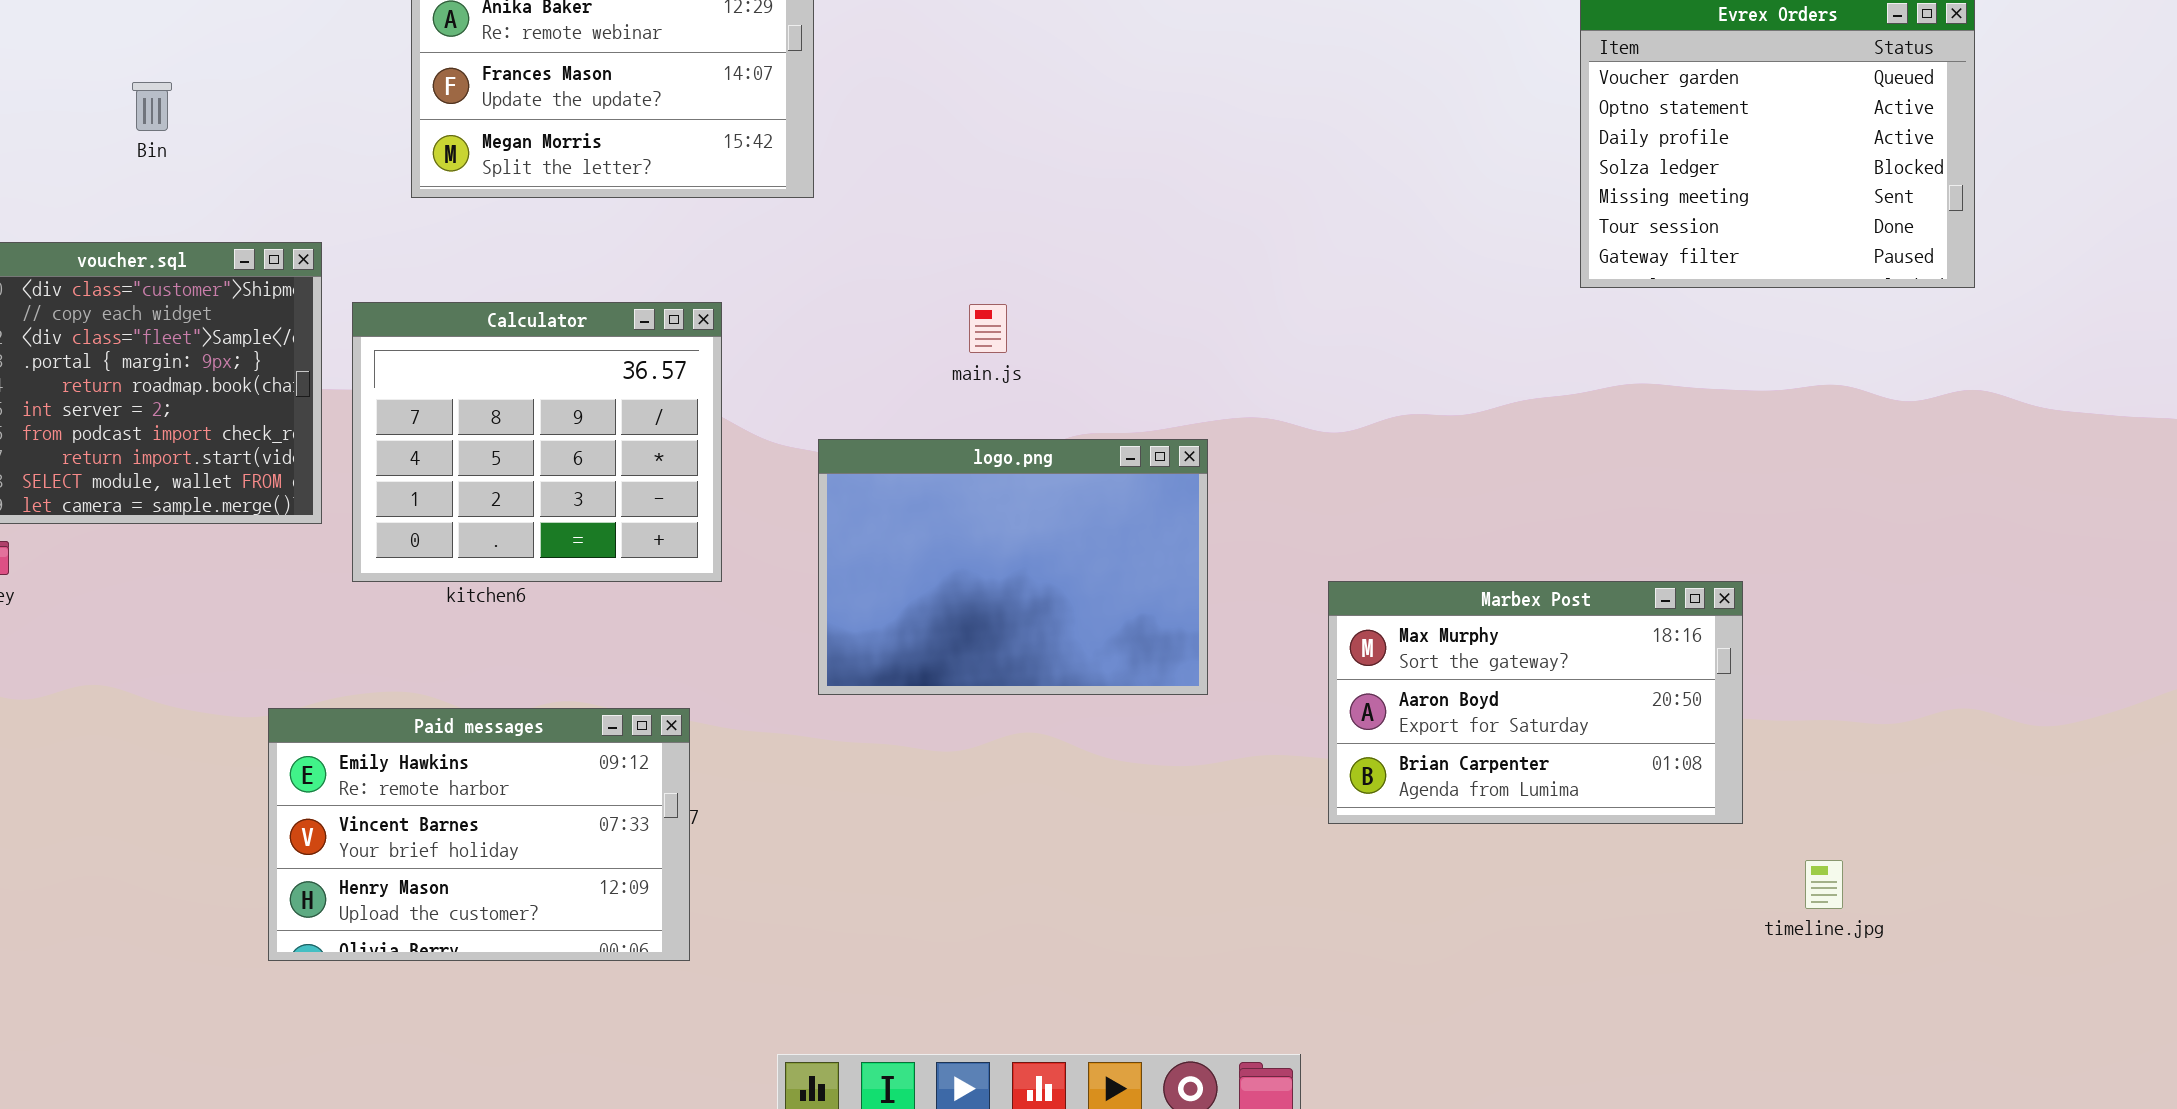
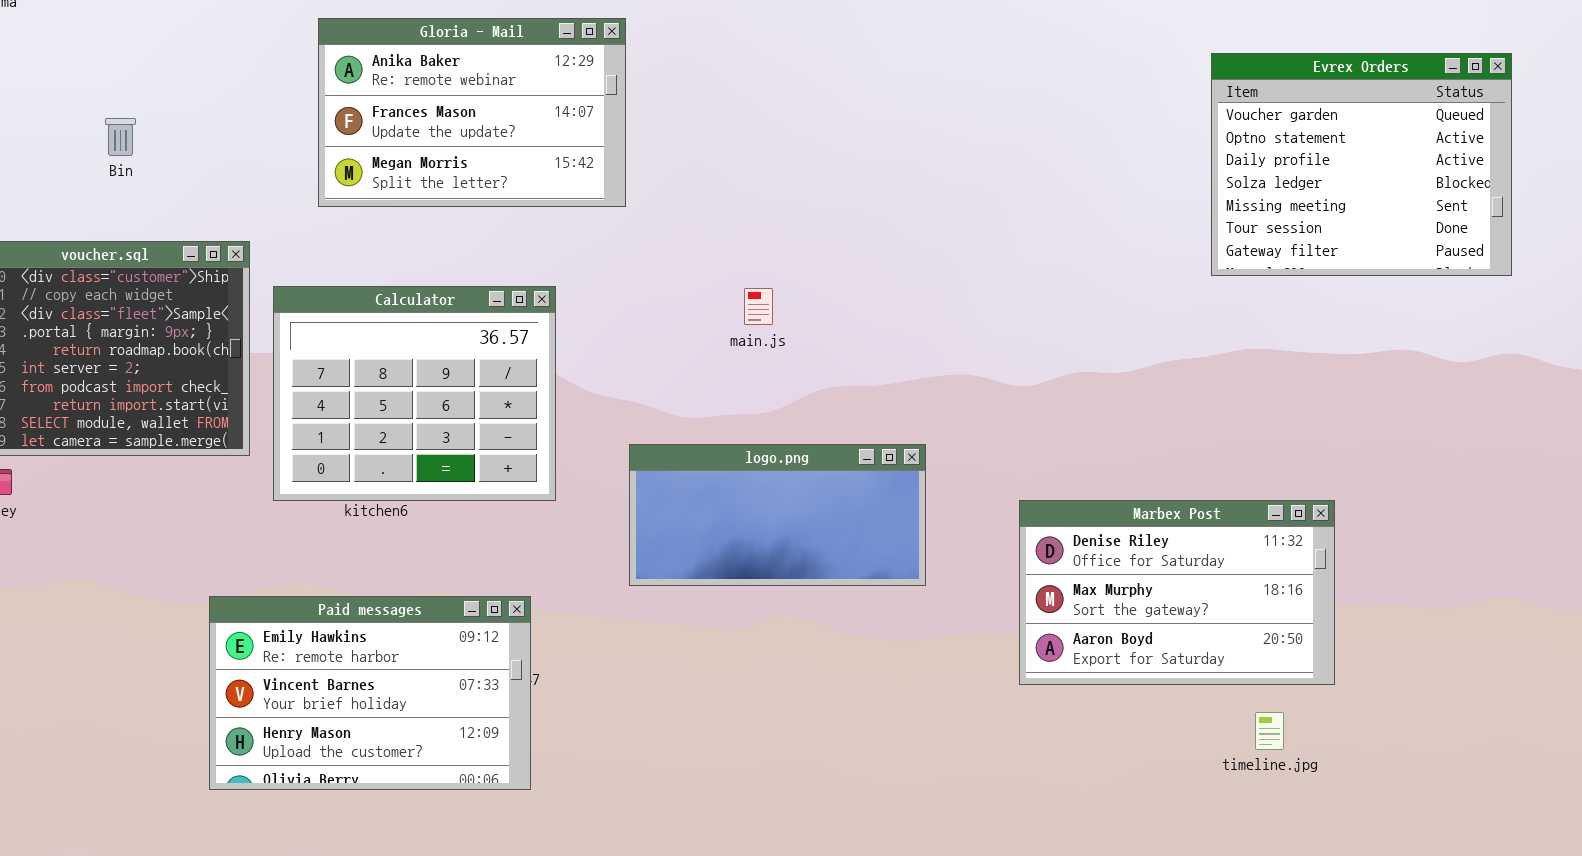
logo.png: [818,439,1208,695] -> [629,444,926,586], resized
Marbex Post: [1328,581,1743,824] -> [1019,500,1335,685], scrolled up 1 row
timeline.jpg: [1805,860,1843,909] -> [1255,712,1284,750], moved

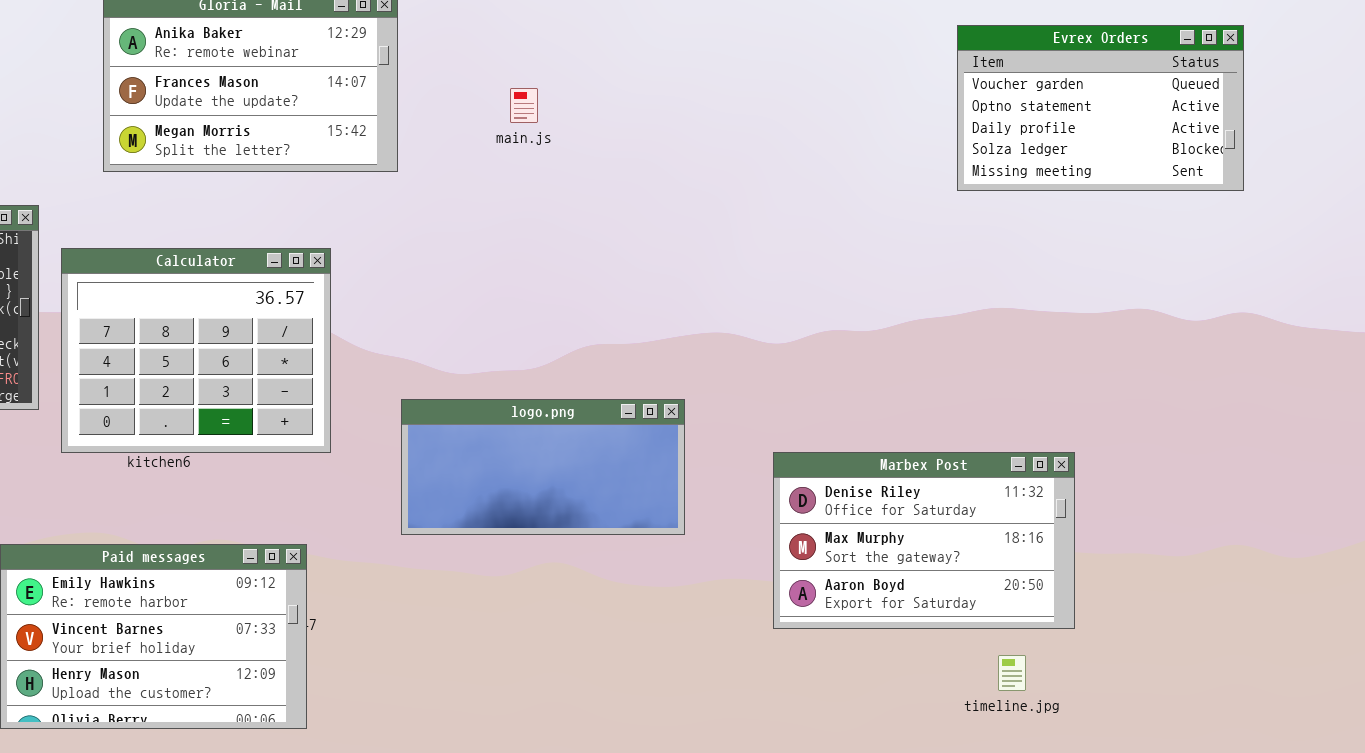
Evrex Orders: [1211,53,1512,276] -> [957,25,1244,191], resized
main.js: [744,288,773,325] -> [510,88,538,123], moved

